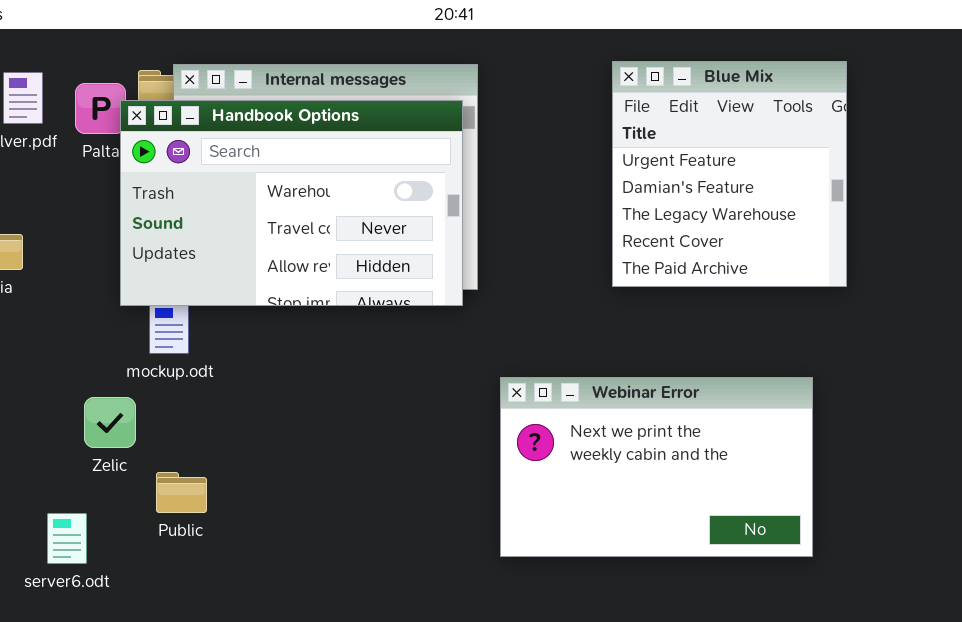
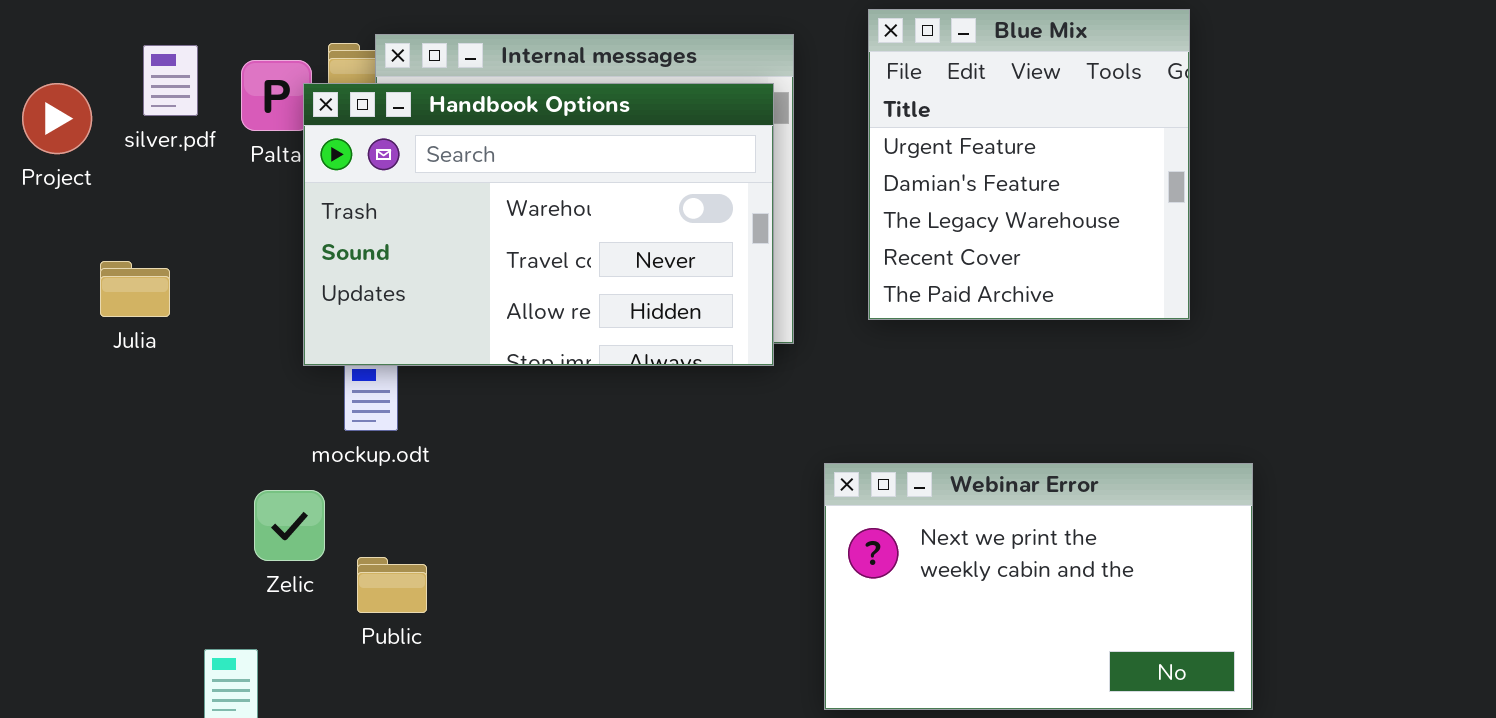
Blue Mix: [612,61,847,287] -> [868,9,1190,320], moved
Public: [156,472,207,513] -> [357,557,427,613], moved

